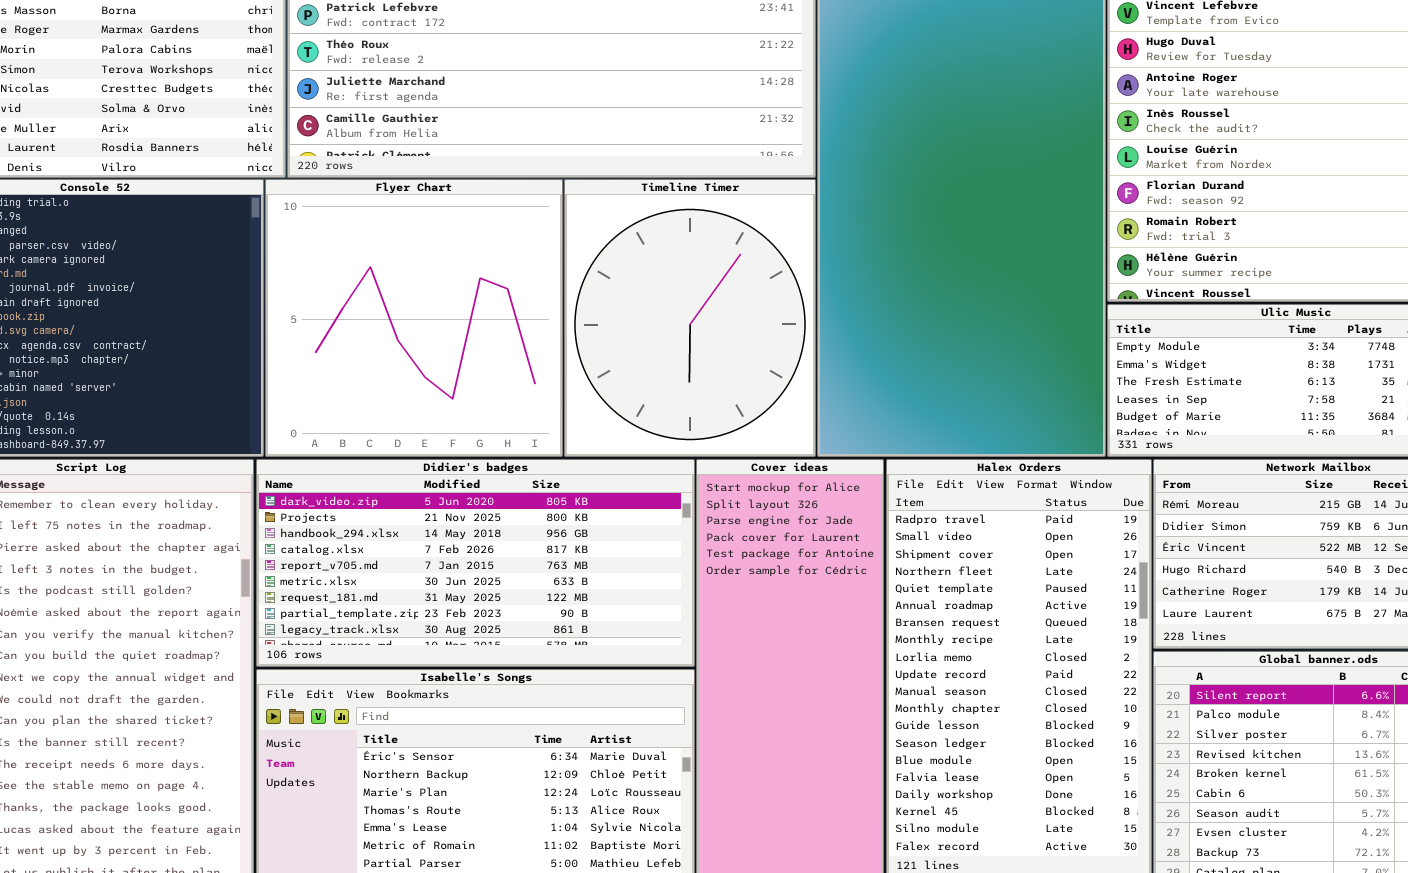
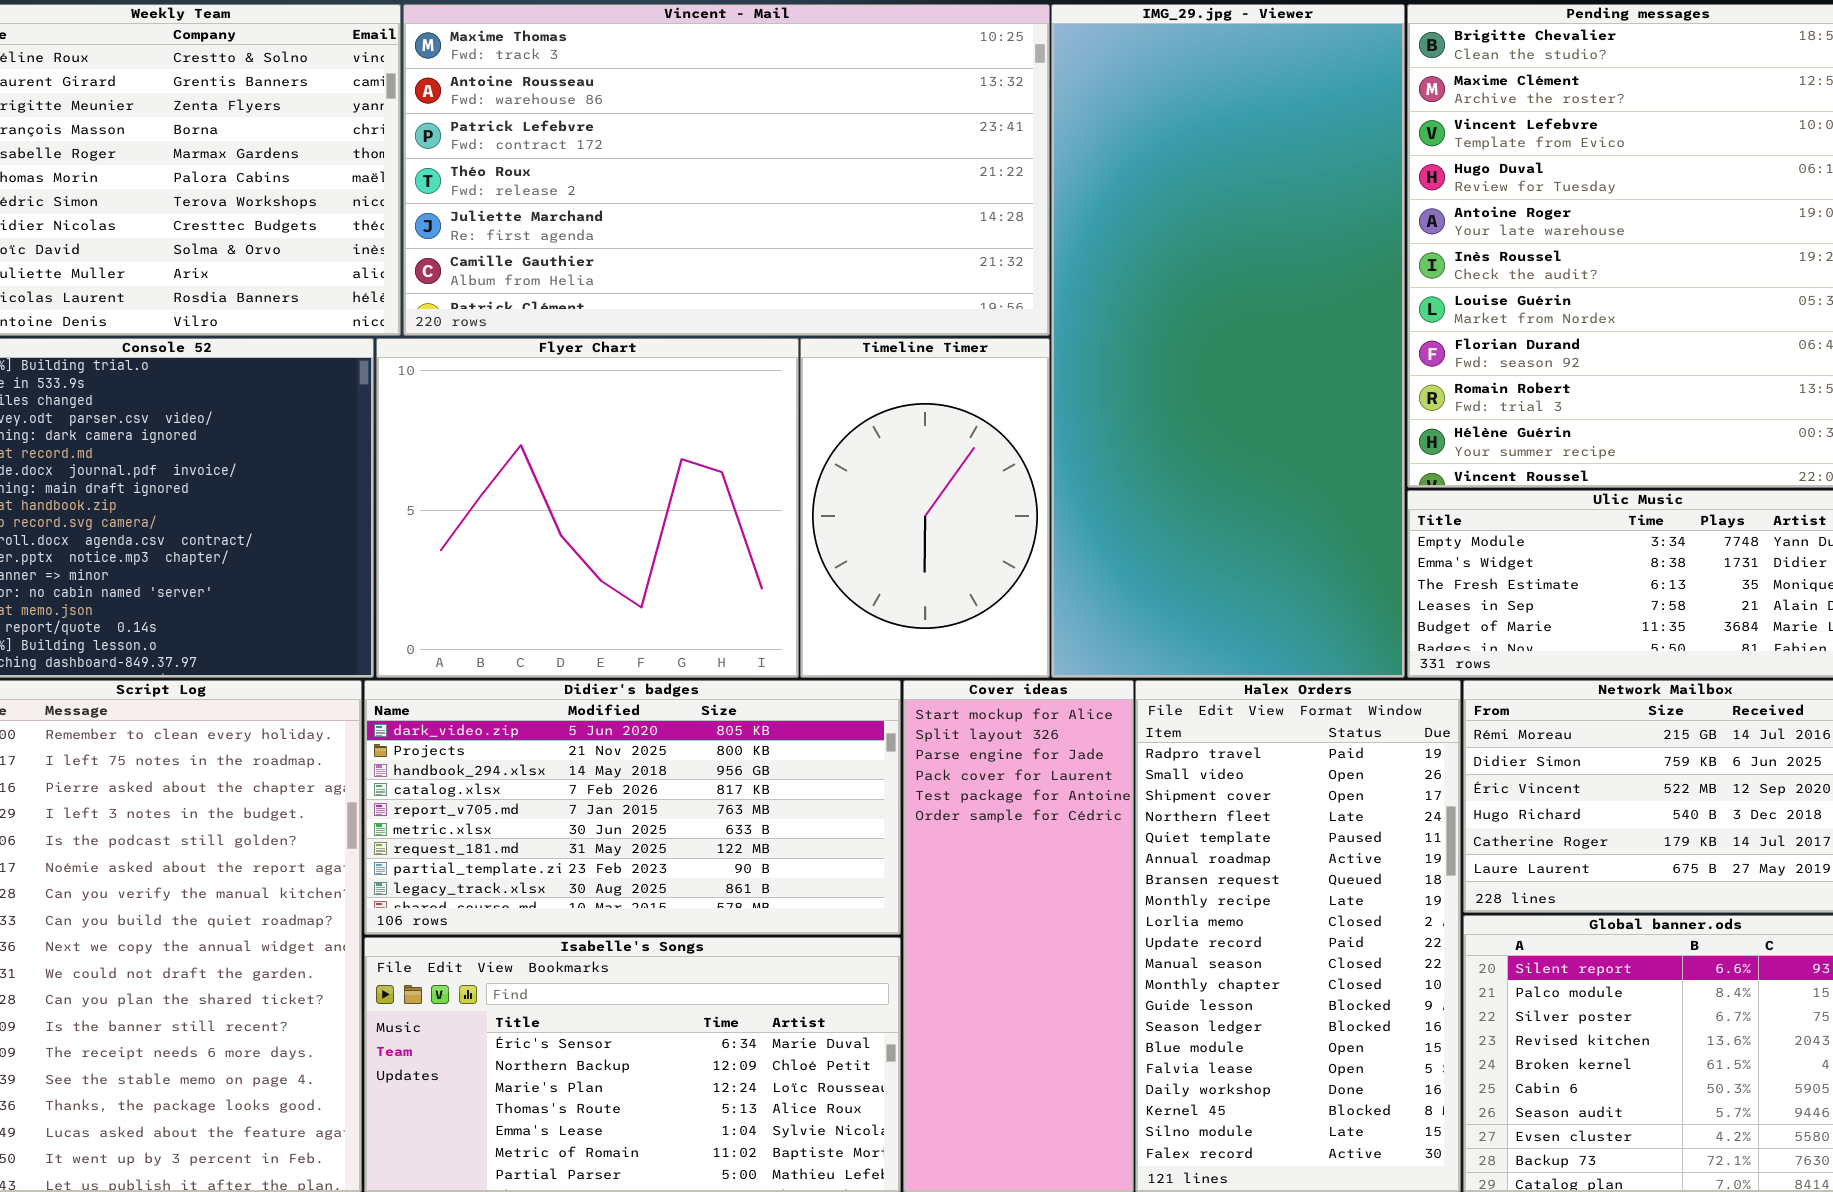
Flyer Chart: [265,179,563,457] -> [376,338,799,678], resized
Timeline Timer: [564,179,816,457] -> [800,338,1050,678], resized

